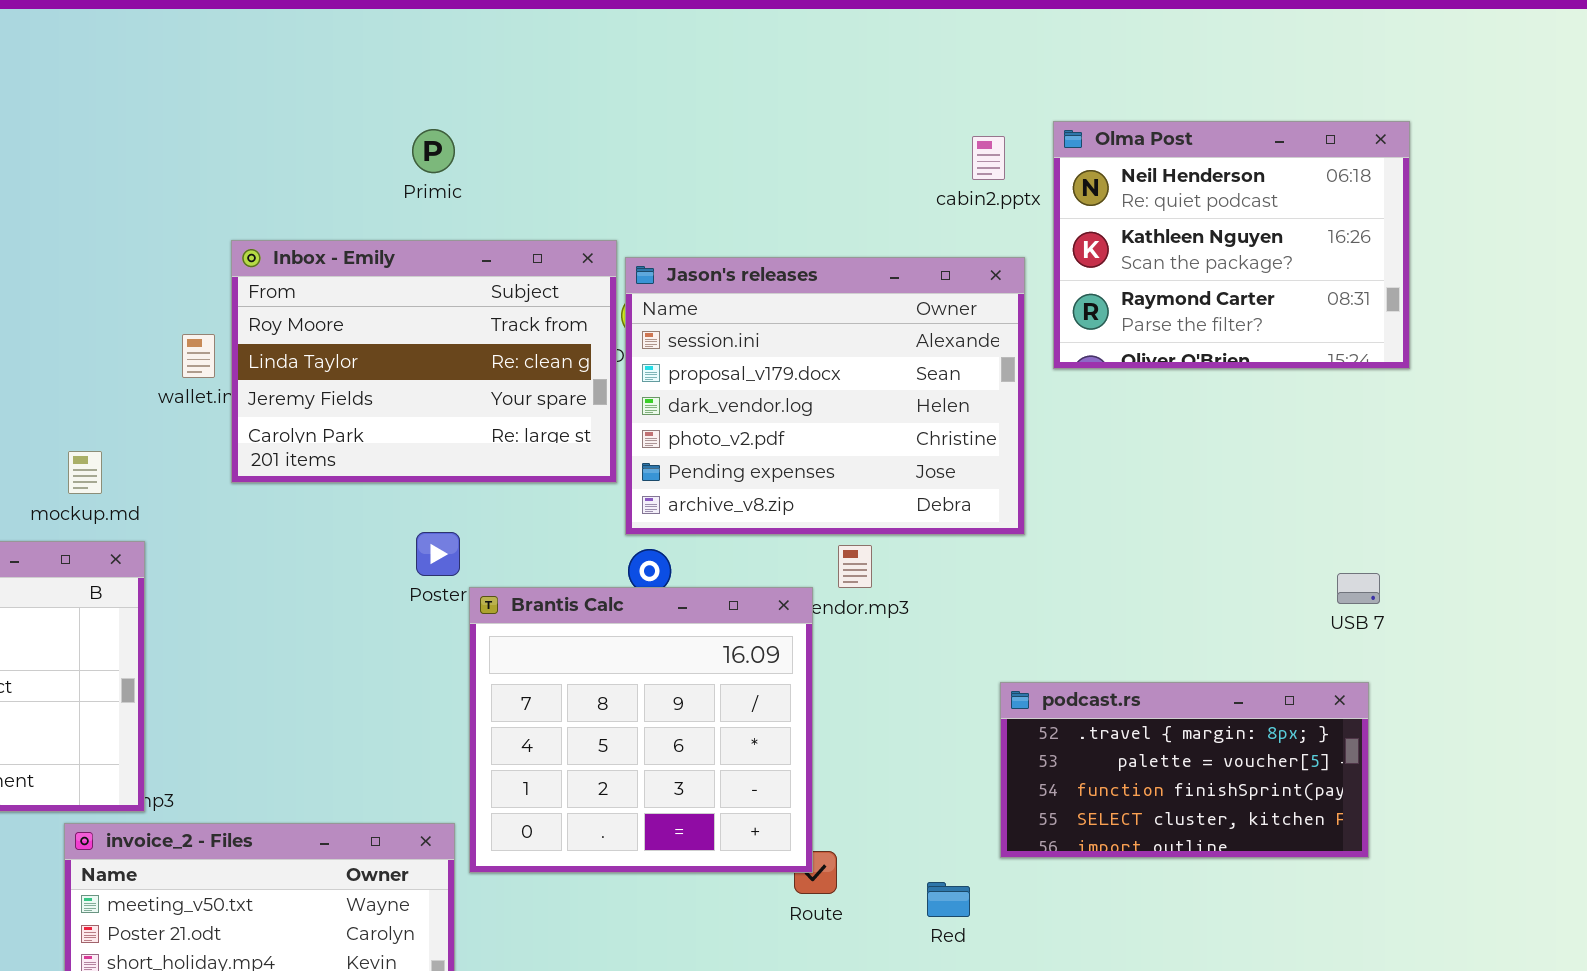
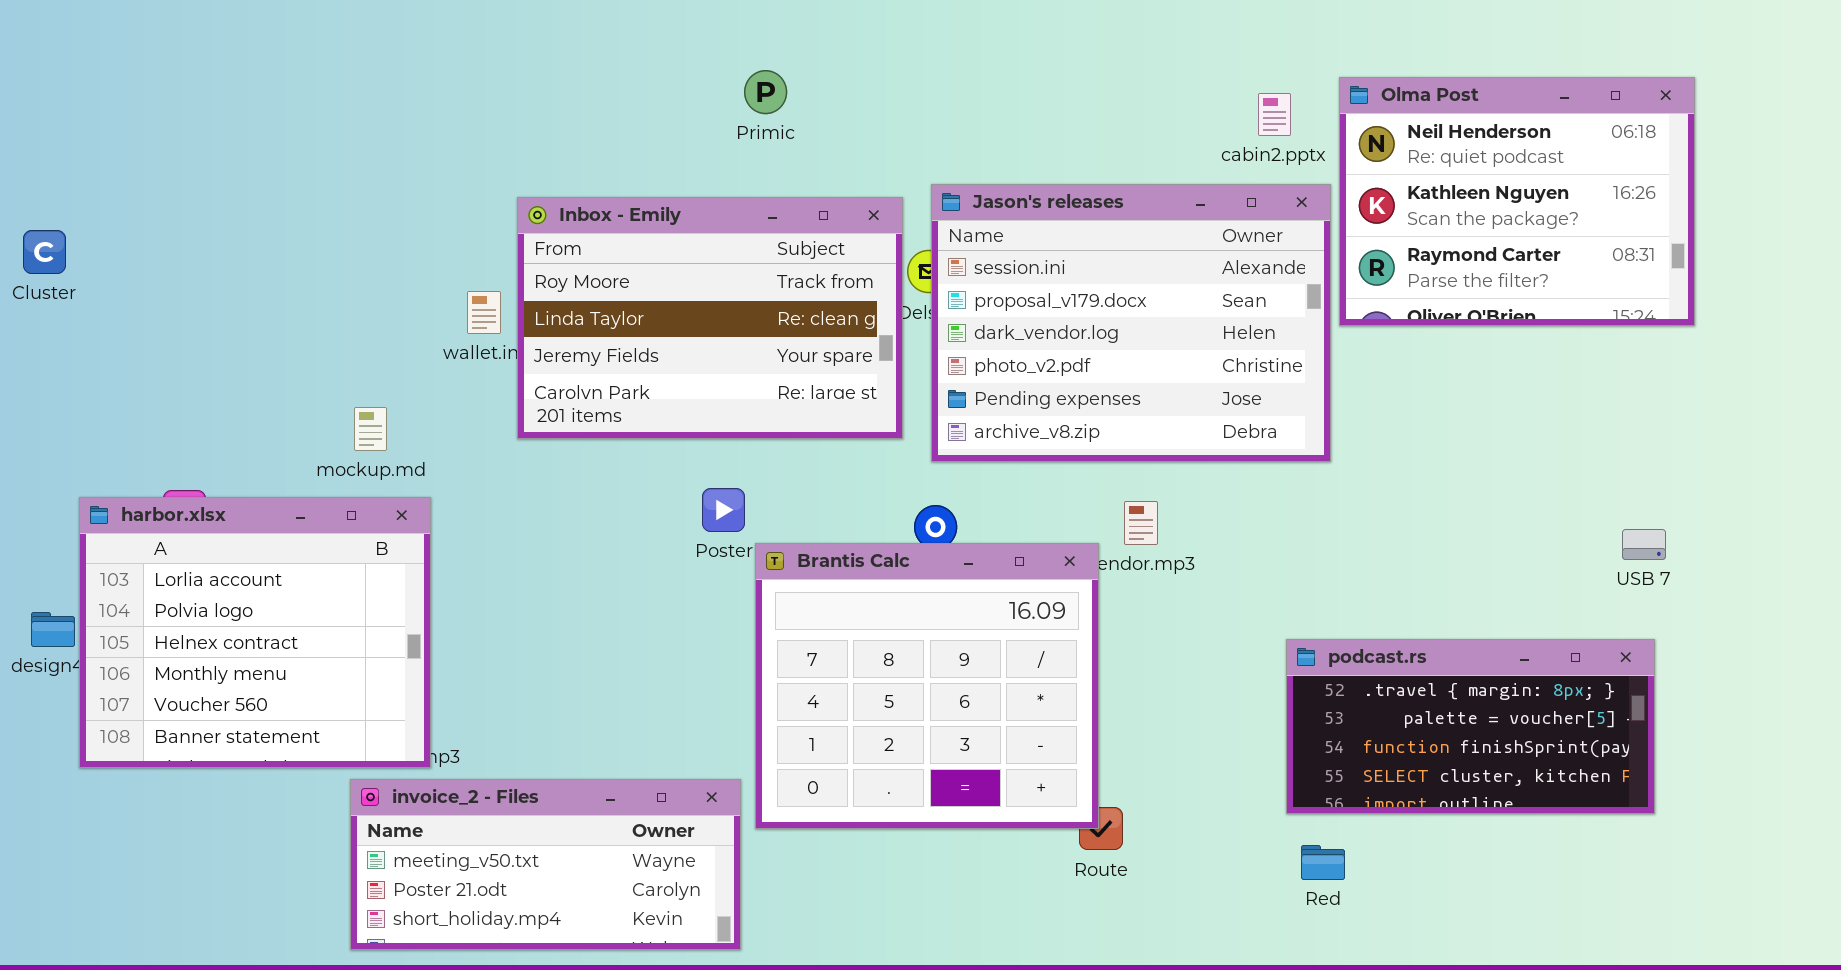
Primic: [412,129,455,173] -> [744,70,787,114], moved
Jason's releases: [625,257,1025,535] -> [931,184,1331,462], moved
Red: [927,882,970,917] -> [1301,845,1345,880], moved

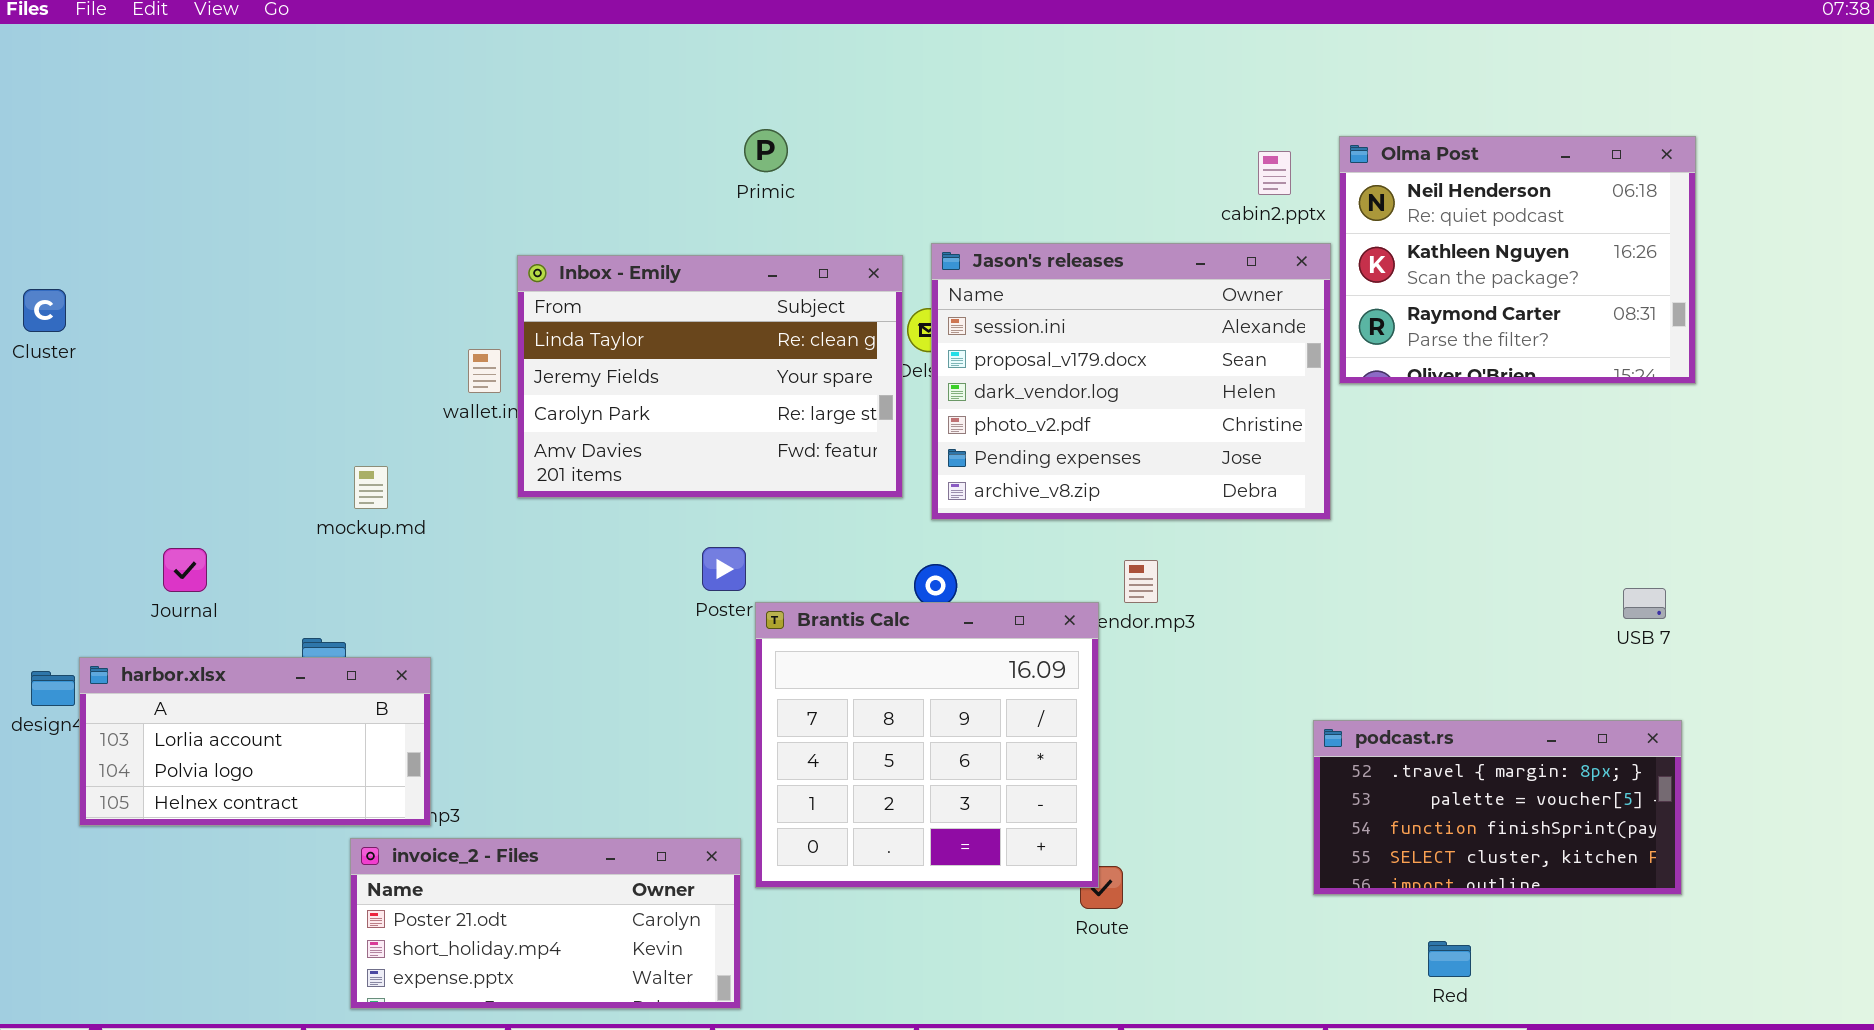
Inbox - Emily: [517,197,903,439] -> [517,255,903,498], scrolled down 1 row
harbor.xlsx: [79,497,431,768] -> [79,657,431,826], resized
podcast.rs: [1286,639,1655,814] -> [1313,720,1682,895], moved
invoice_2 - Files: [350,779,741,950] -> [350,838,741,1009], scrolled down 1 row
Red: [1301,845,1345,880] -> [1428,941,1471,977], moved

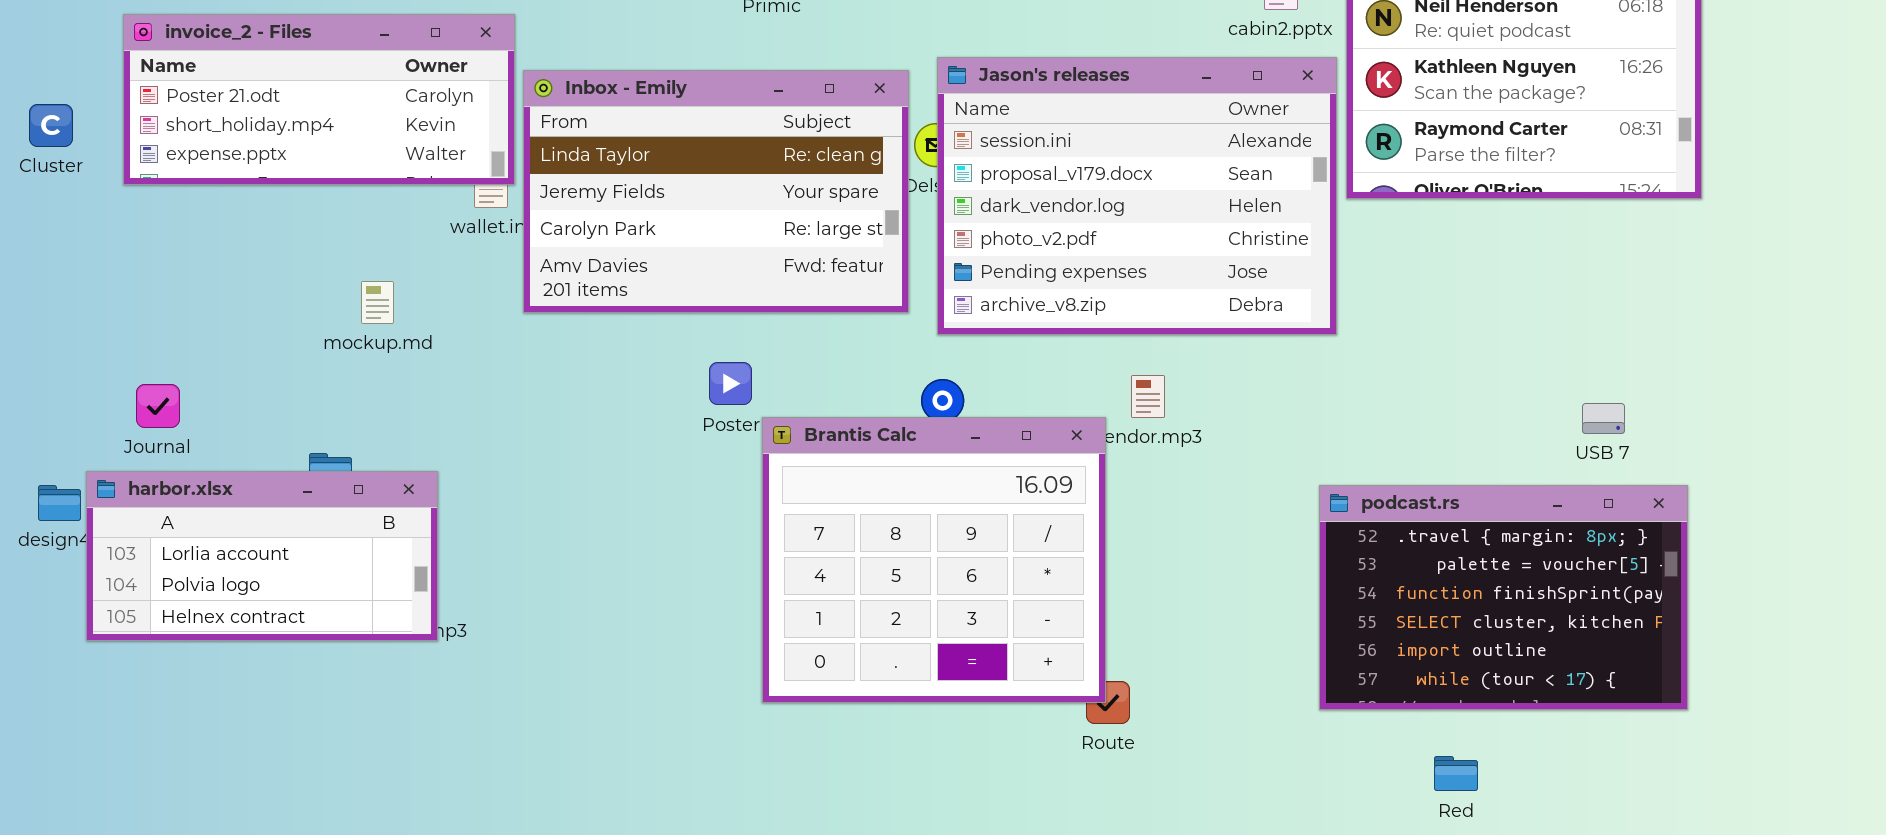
Journal: [163,548,207,592] -> [136,384,180,428], moved
USB 7: [1623,588,1666,619] -> [1582,403,1625,434], moved
podcast.rs: [1313,720,1682,895] -> [1319,485,1688,710], resized
invoice_2 - Files: [350,838,741,1009] -> [123,14,515,185], moved

